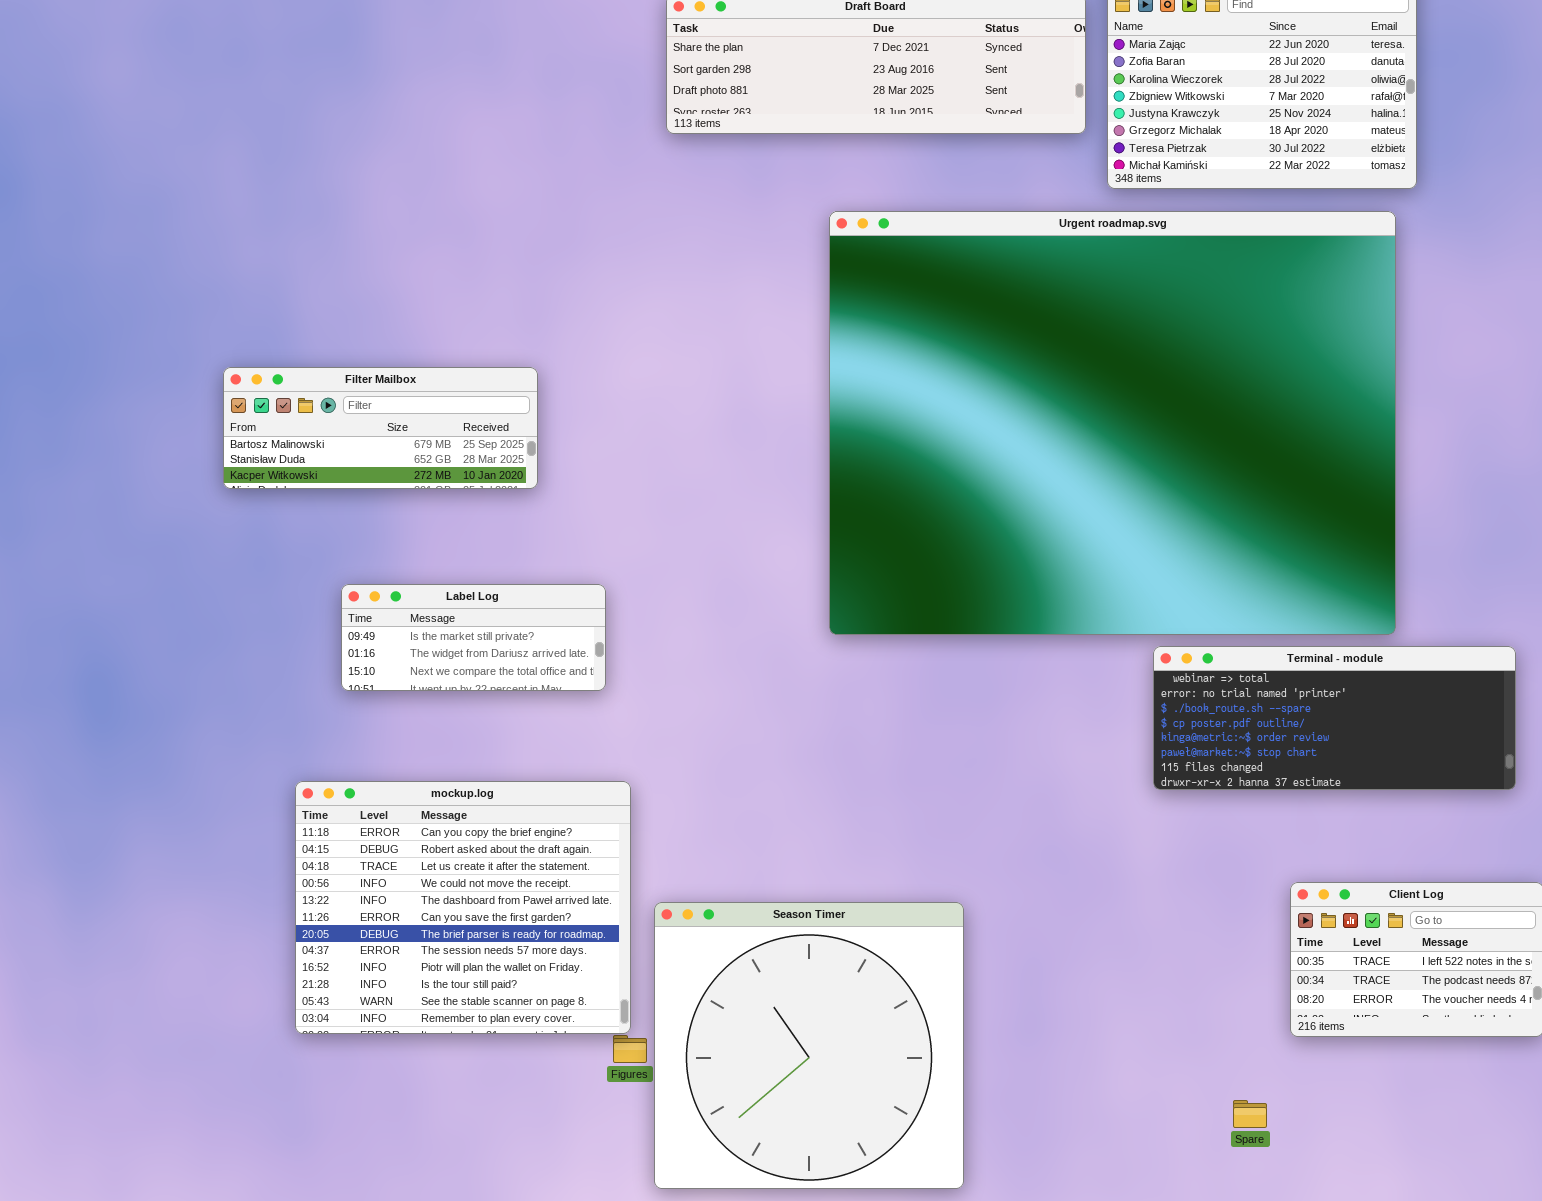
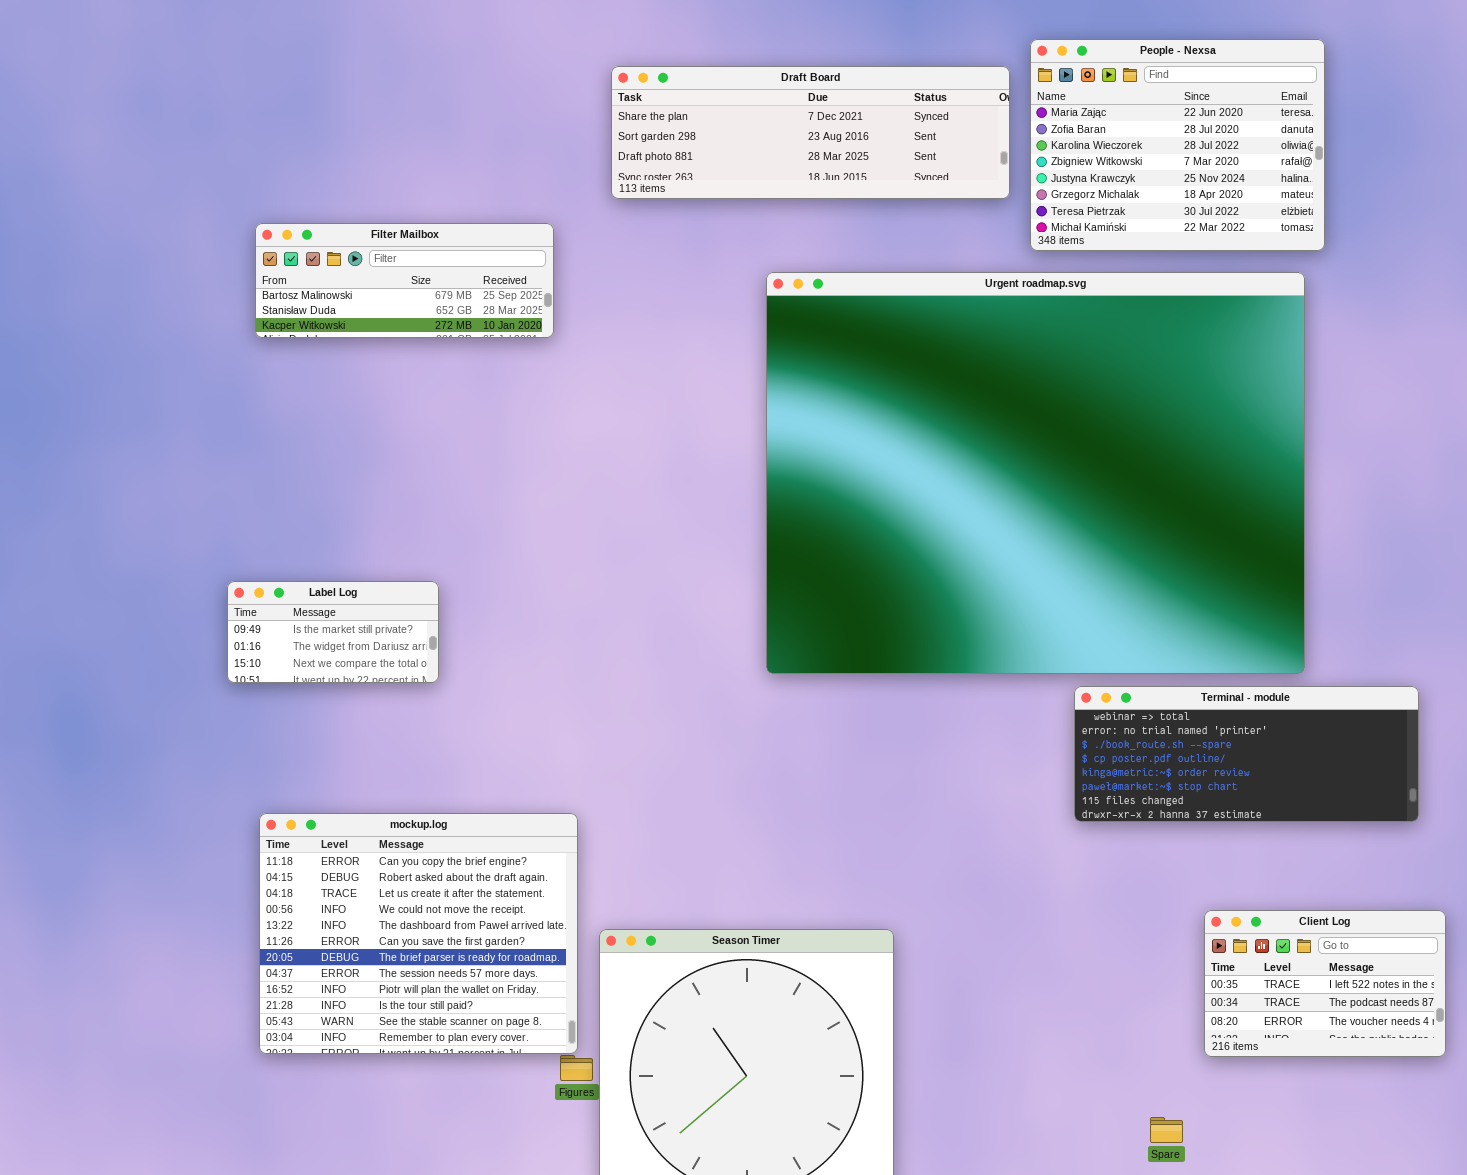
Filter Mailbox: [223,367,538,489] -> [255,223,554,338], moved
Label Log: [341,584,606,691] -> [227,581,439,683], moved, resized

